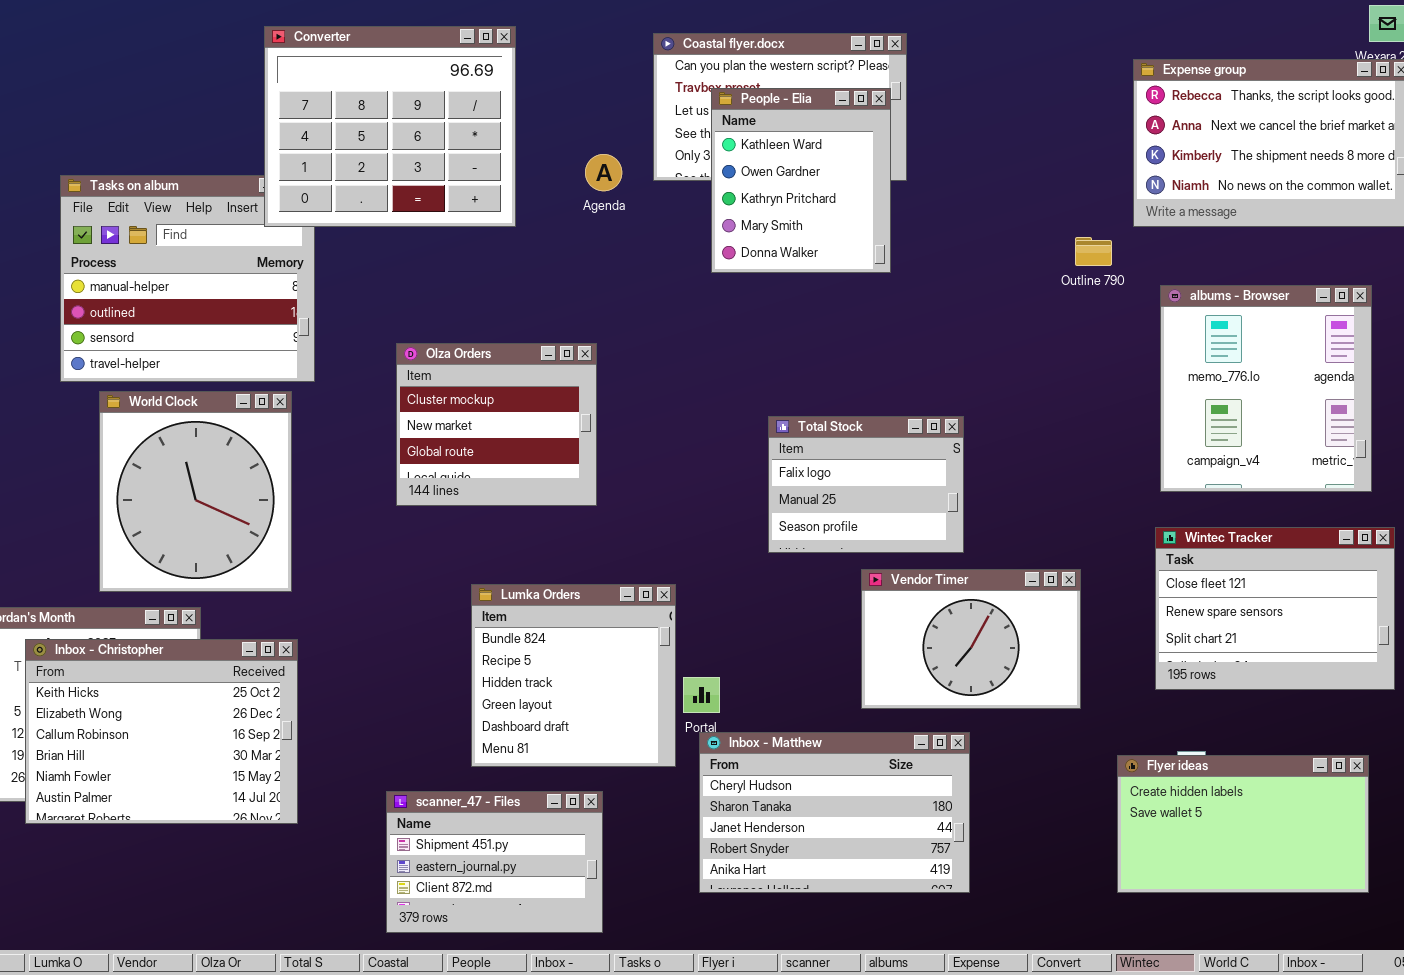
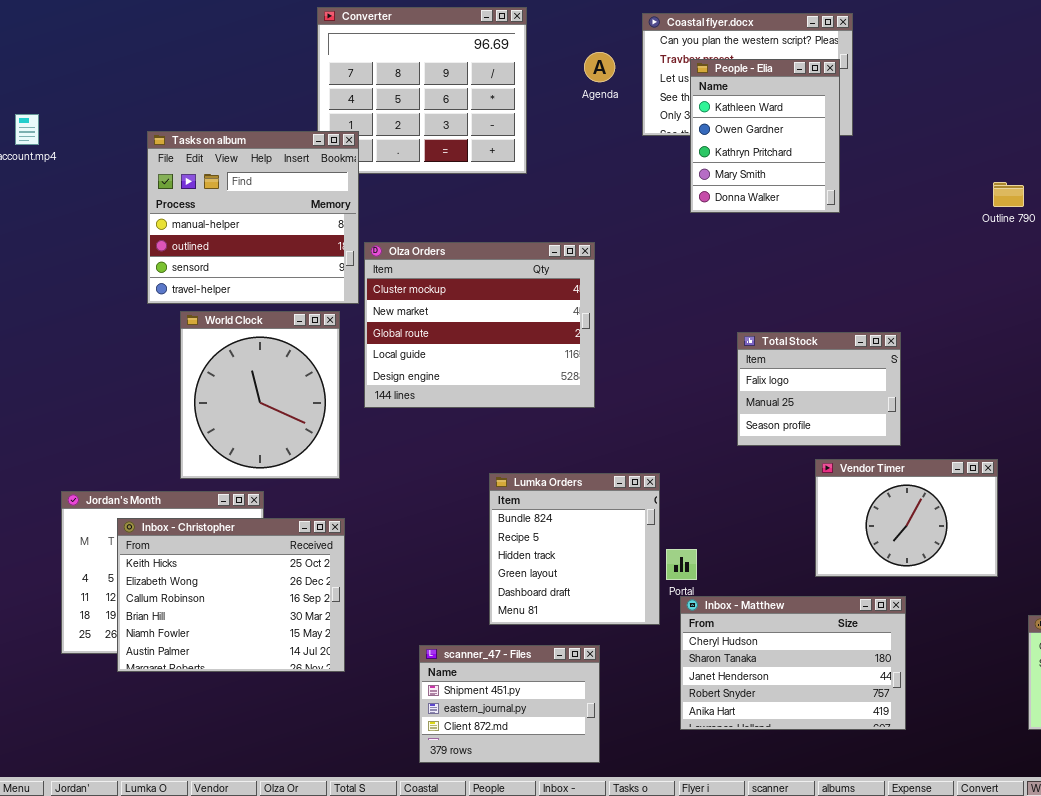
Agenda: [585,154,622,191] -> [584,52,615,82], moved
Tasks on album: [60,175,315,382] -> [147,131,359,304], raised
Olza Orders: [396,343,597,506] -> [364,242,595,408], resized

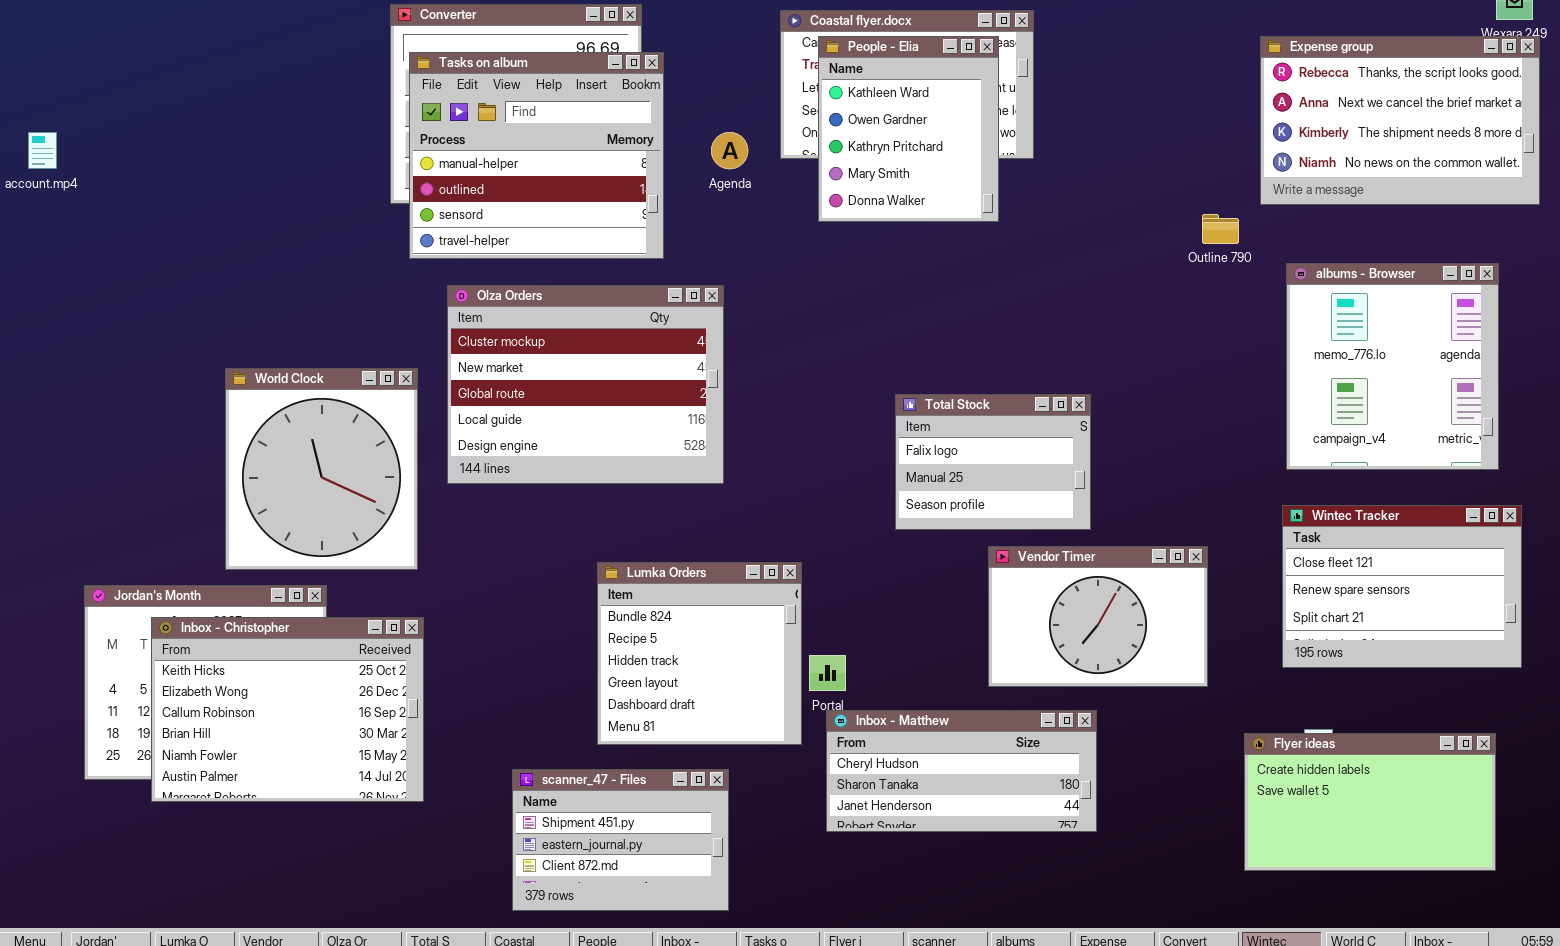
Agenda: [584,52,615,82] -> [711,132,748,169], moved
People - Elia: [690,59,840,213] -> [818,36,999,222], moved
Tasks on album: [147,131,359,304] -> [409,52,664,259], moved
Inbox - Matthew: [680,596,906,730] -> [826,710,1097,832], resized

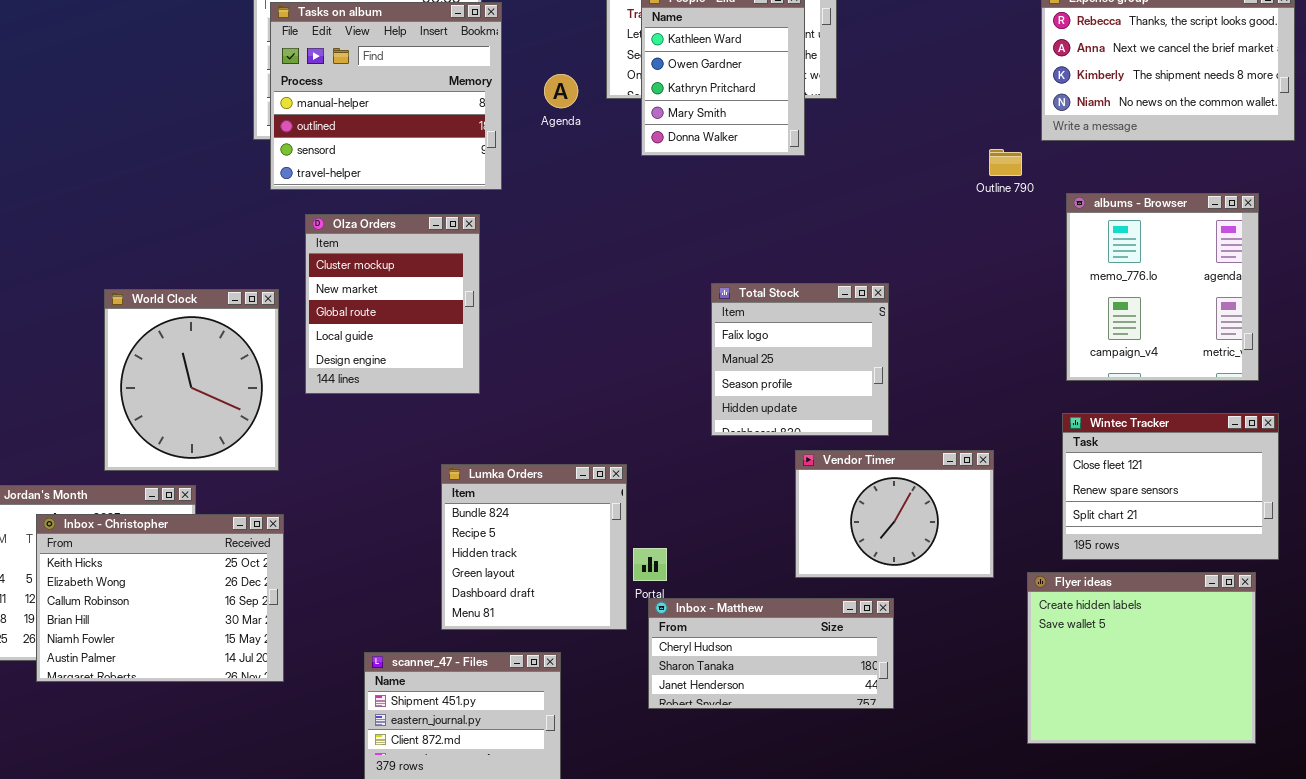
Olza Orders: [447,285,724,484] -> [305,214,480,394], resized
Total Stock: [895,394,1091,530] -> [711,283,889,436], resized
Flyer ideas: [1244,733,1496,871] -> [1027,572,1256,744], resized

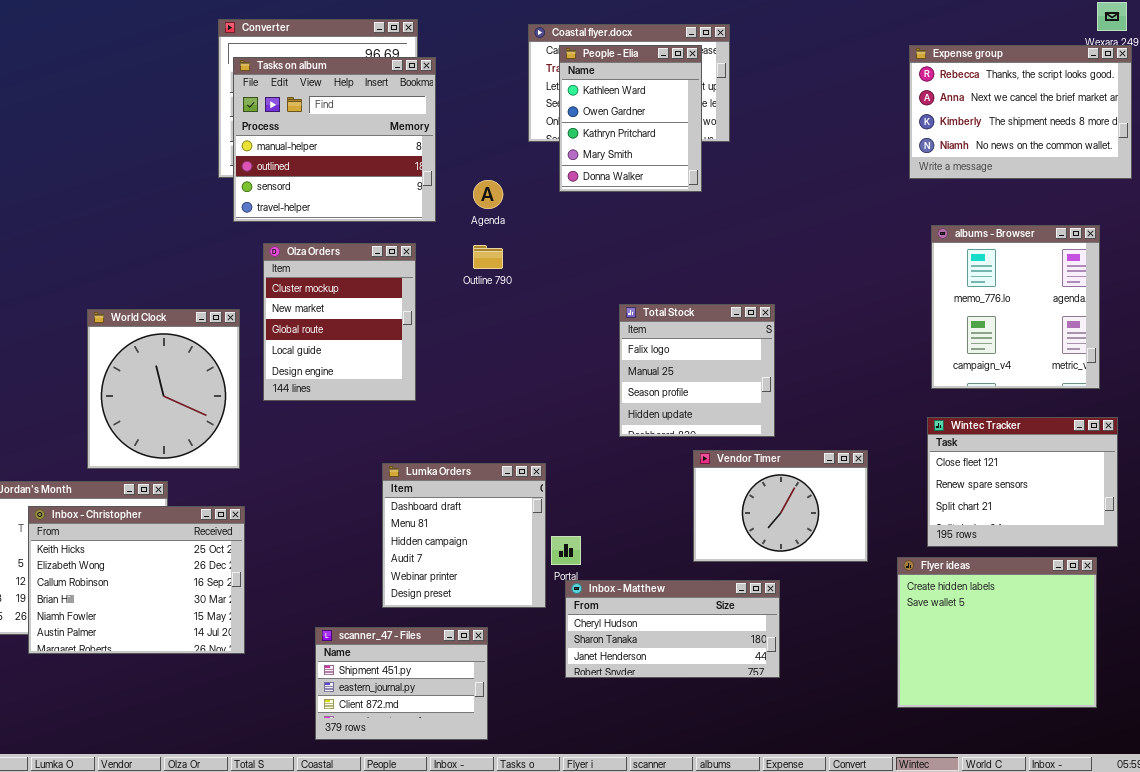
Agenda: [544,74,578,108] -> [473,180,503,209], moved
Outline 790: [989,149,1022,176] -> [473,245,503,269], moved
Lumka Orders: [441,464,627,630] -> [382,463,546,608], scrolled down 4 rows

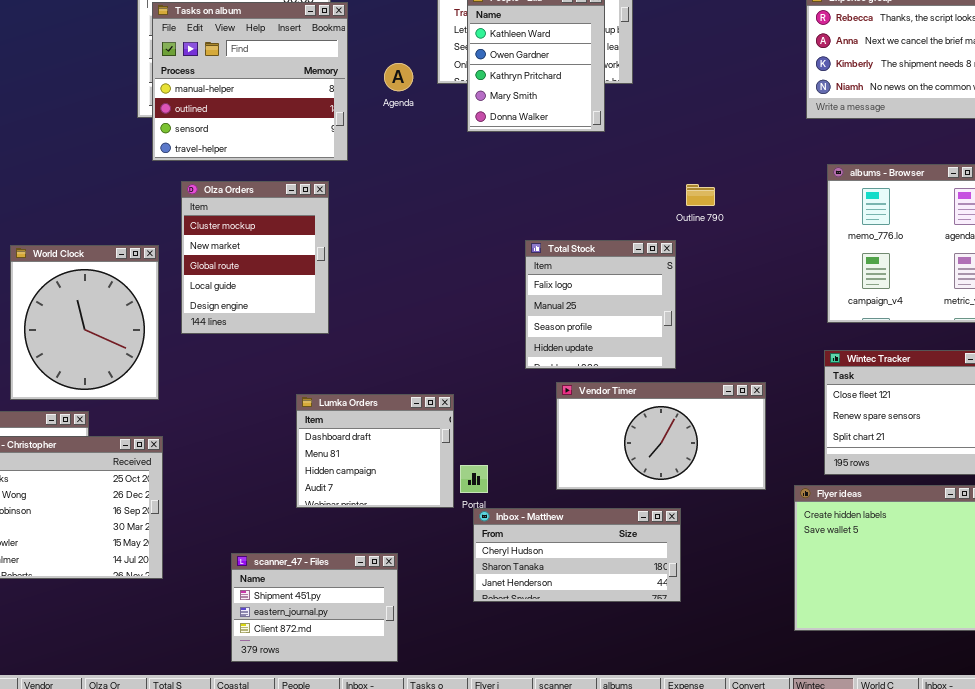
Agenda: [473,180,503,209] -> [384,63,413,91], moved
Outline 790: [473,245,503,269] -> [686,184,715,206], moved
Vendor Timer: [693,450,868,562] -> [556,382,766,490], resized
Lumka Orders: [382,463,546,608] -> [296,394,454,508], resized

